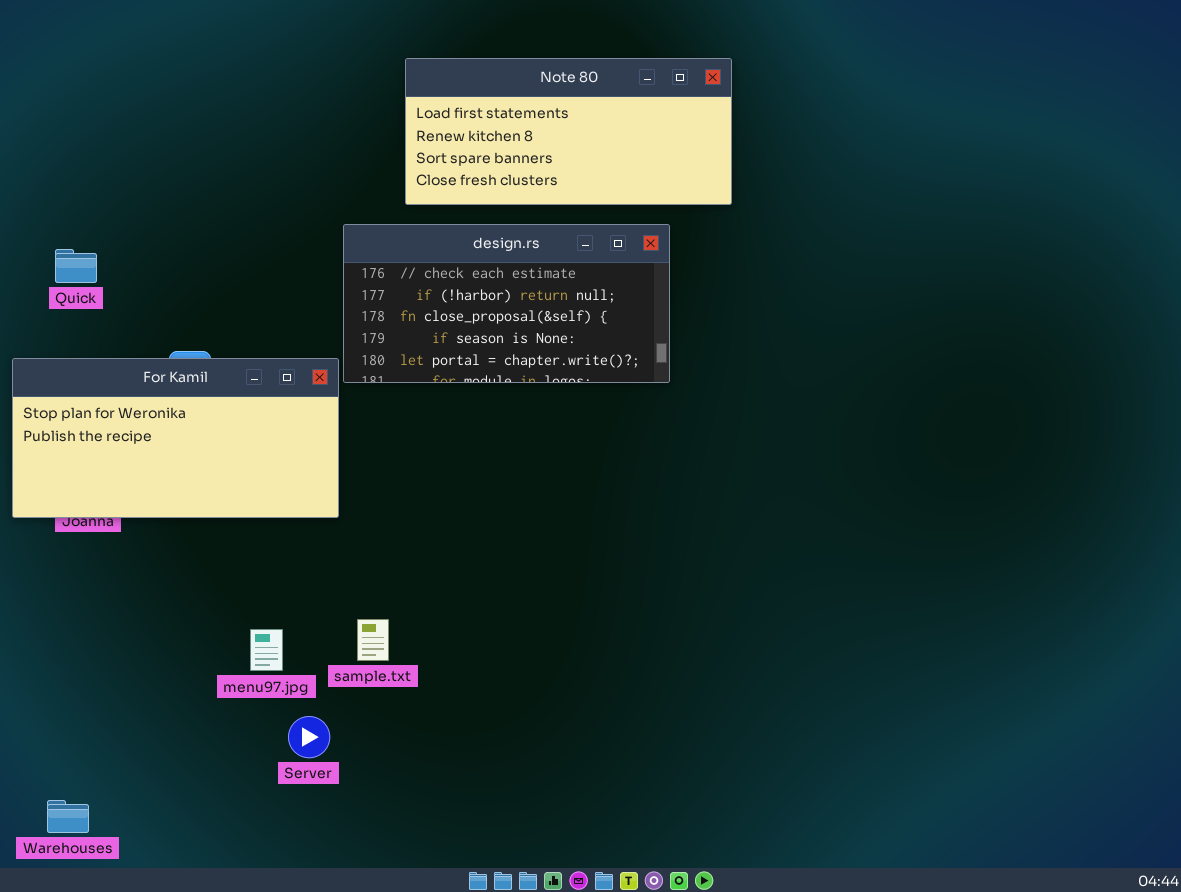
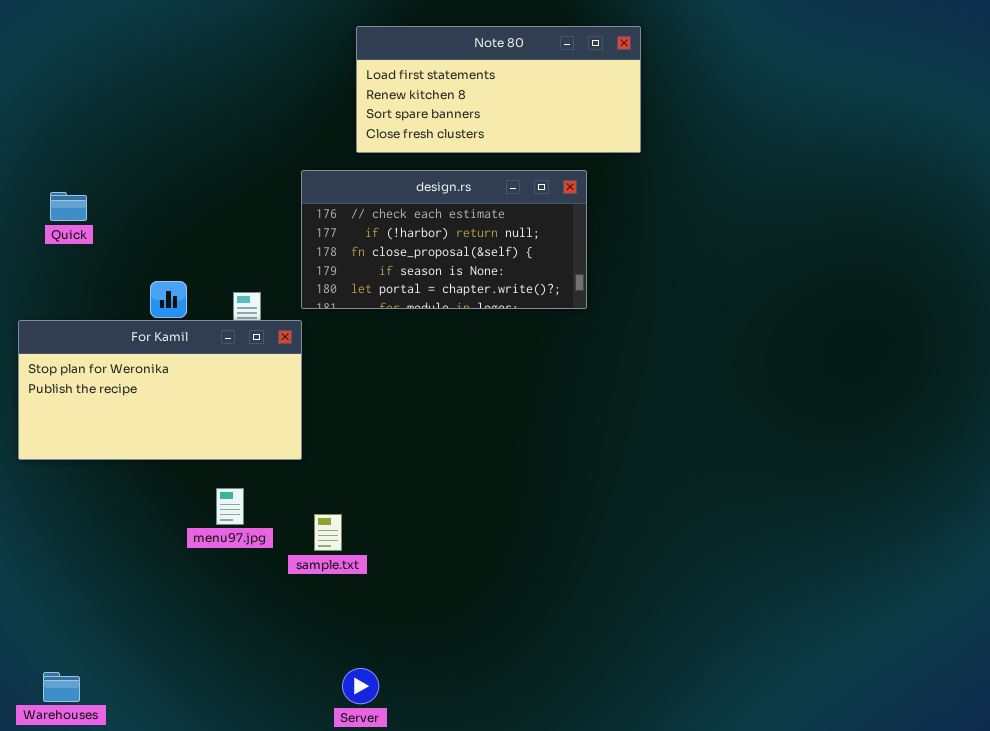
For Kamil: [12,358,339,518] -> [18,320,302,460], moved
menu97.jpg: [250,629,283,671] -> [216,488,244,525], moved
Server: [288,716,330,758] -> [342,668,379,704], moved

